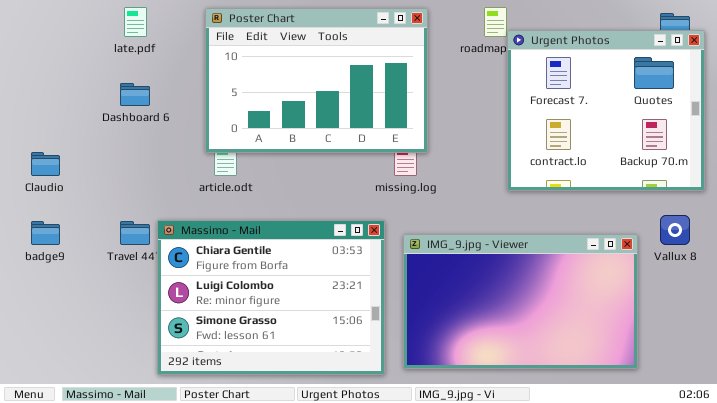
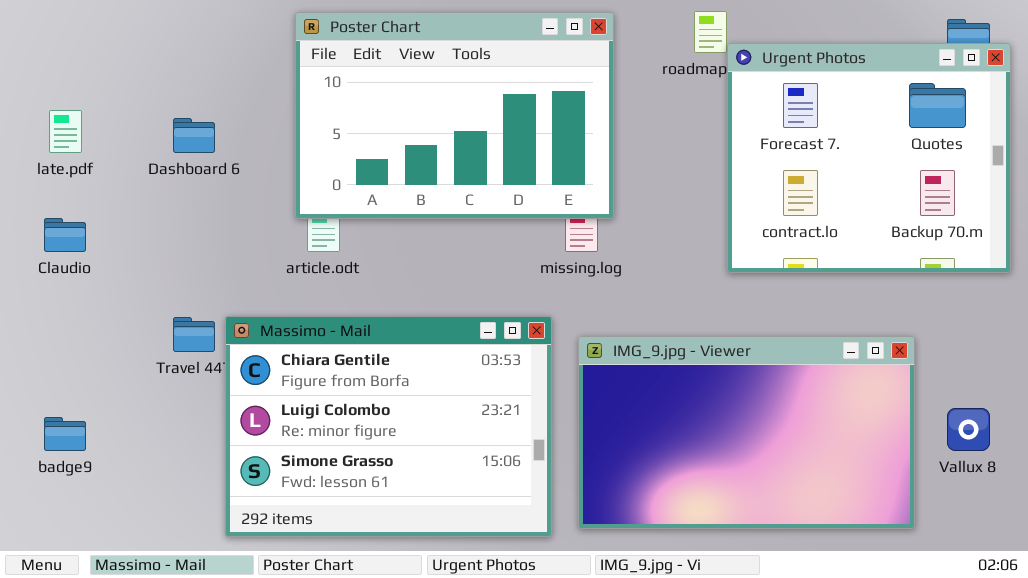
late.pdf: [124,7,147,37] -> [49,110,82,153], moved
Vallux 8: [660,215,690,245] -> [947,408,990,451], moved
badge9: [31,221,60,245] -> [44,417,86,451], moved

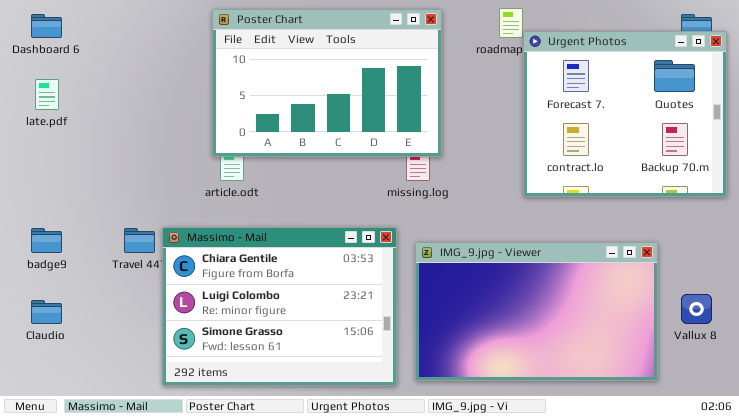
Dashboard 6: [173,118,215,153] -> [31,14,62,38], moved
Claudio: [44,218,86,252] -> [31,300,62,324], moved
badge9: [44,417,86,451] -> [31,228,62,253], moved

